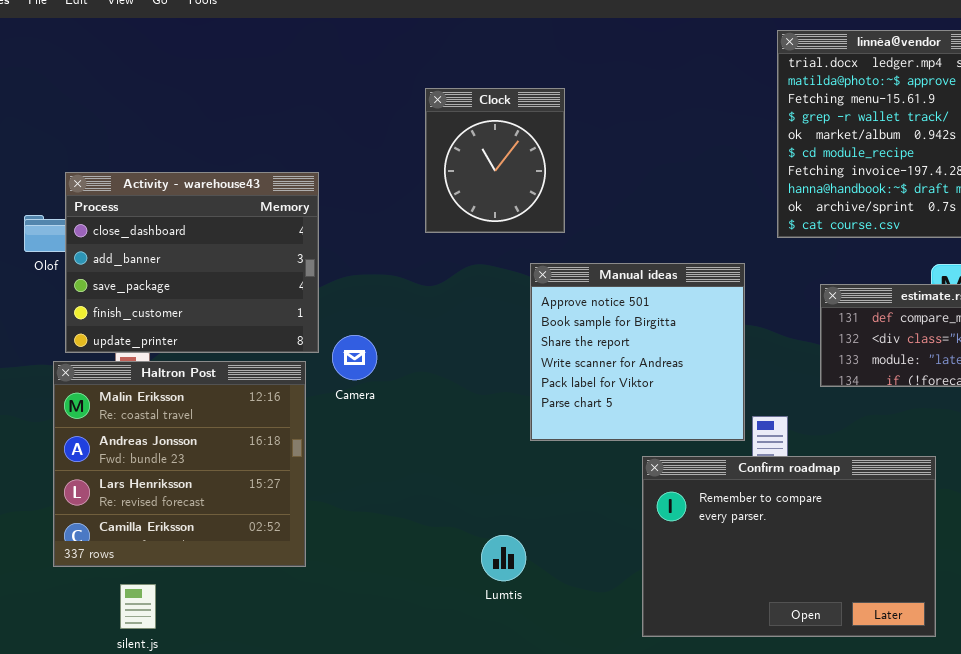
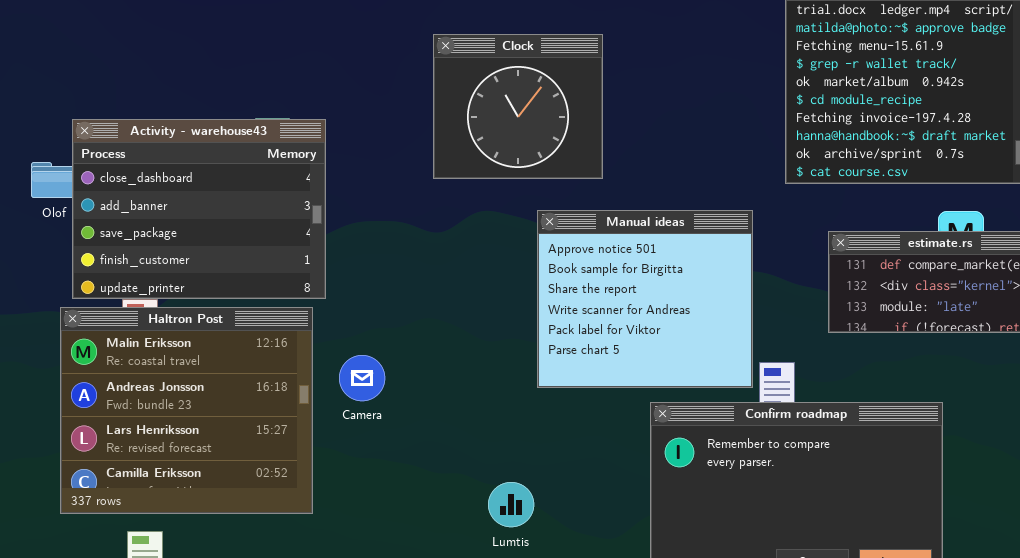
Clock: [425,88,565,233] -> [433,34,603,179], resized
Camera: [332,335,377,380] -> [339,355,385,401], moved

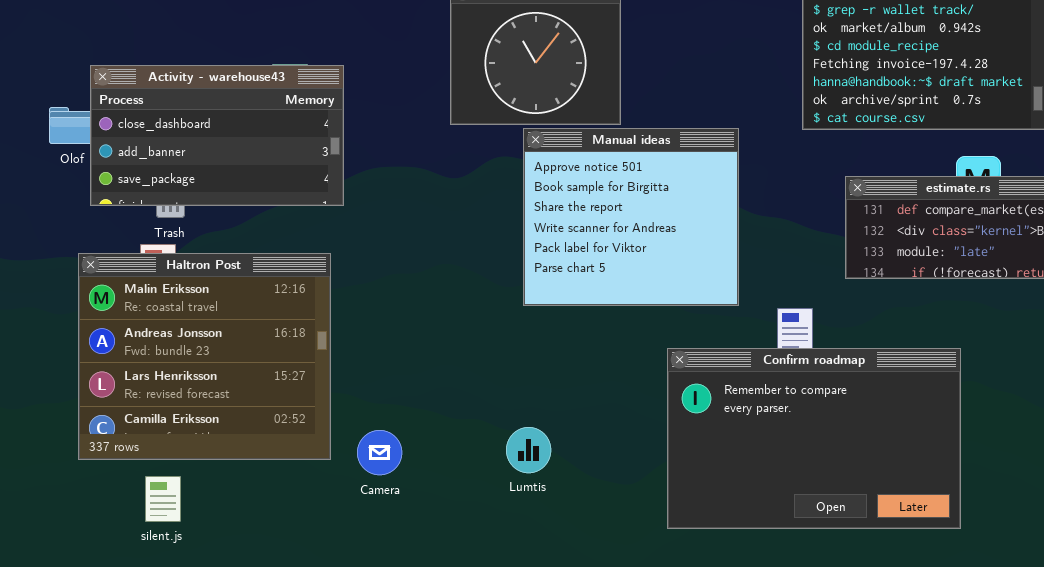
Activity - warehouse43: [72,119,326,299] -> [90,65,344,206], resized
Manual ideas: [537,210,753,388] -> [523,128,739,306], moved
Camera: [339,355,385,401] -> [357,430,402,475], moved

